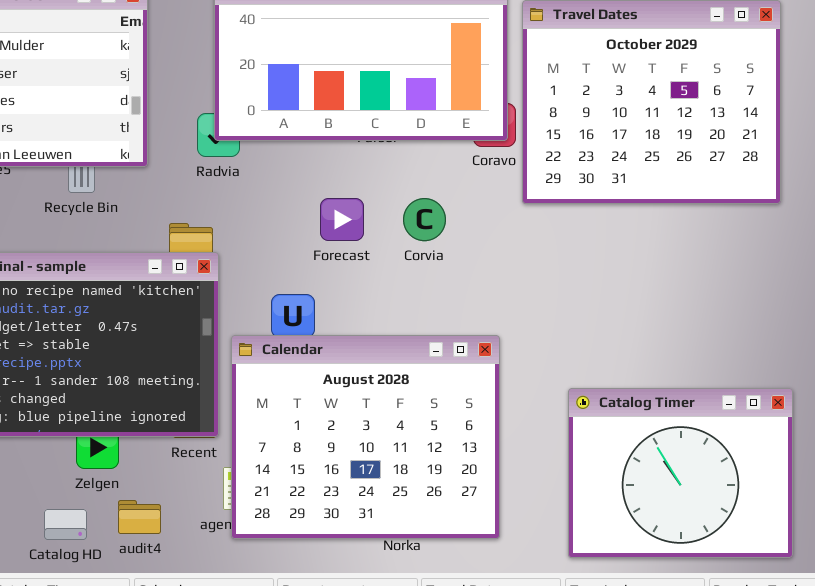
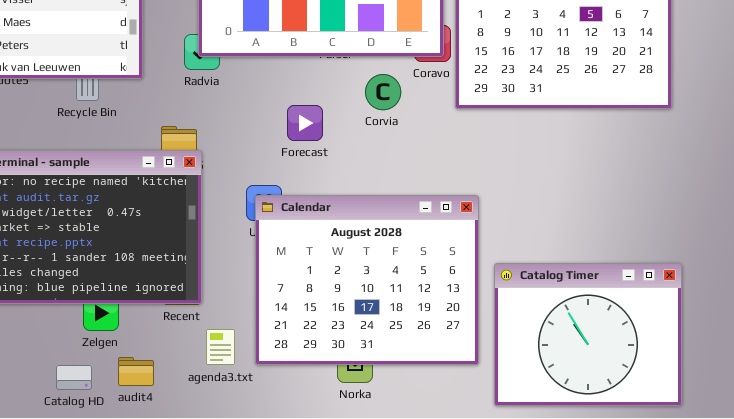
Corvia: [403,198,446,241] -> [365,74,401,110], moved
Calendar: [231,335,500,539] -> [255,195,479,365], moved

